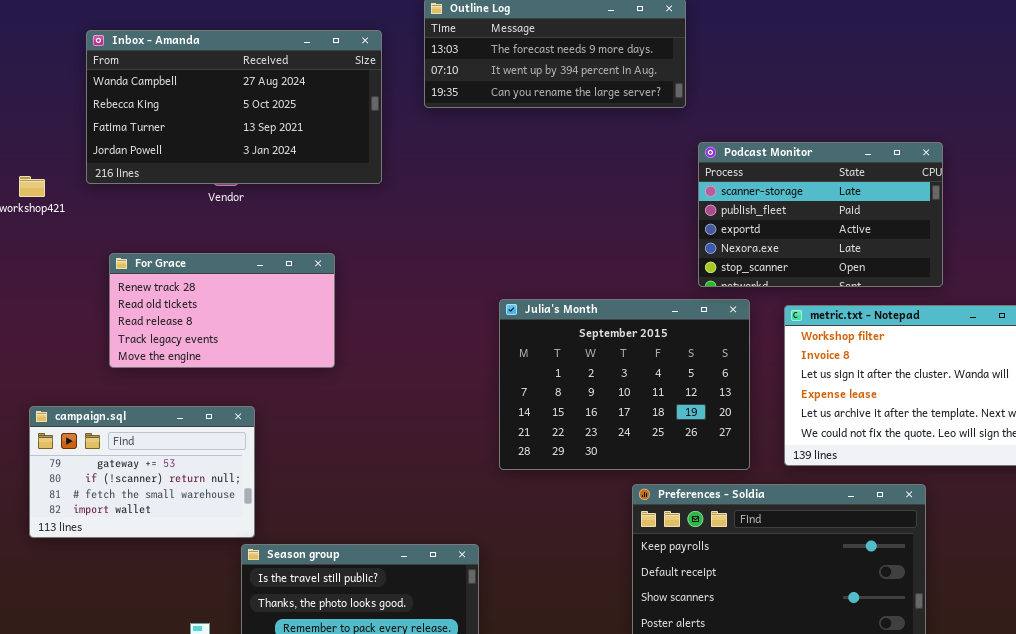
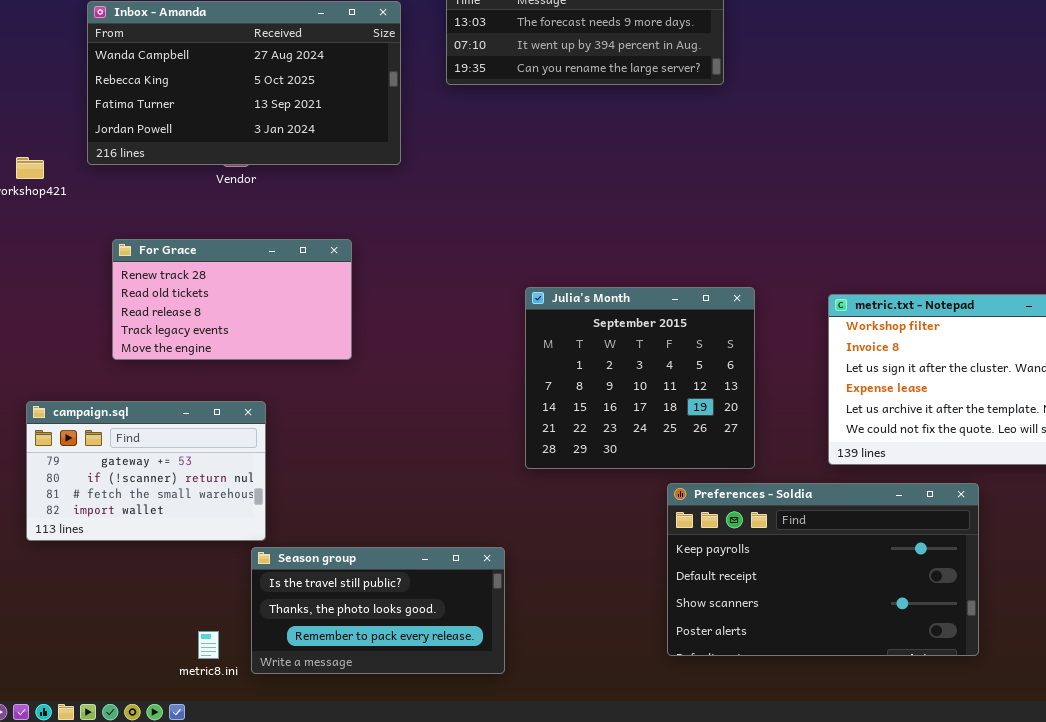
Podcast Monitor: [698,142,943,287] -> none, closed
Julia's Month: [499,299,750,470] -> [525,287,755,469], resized

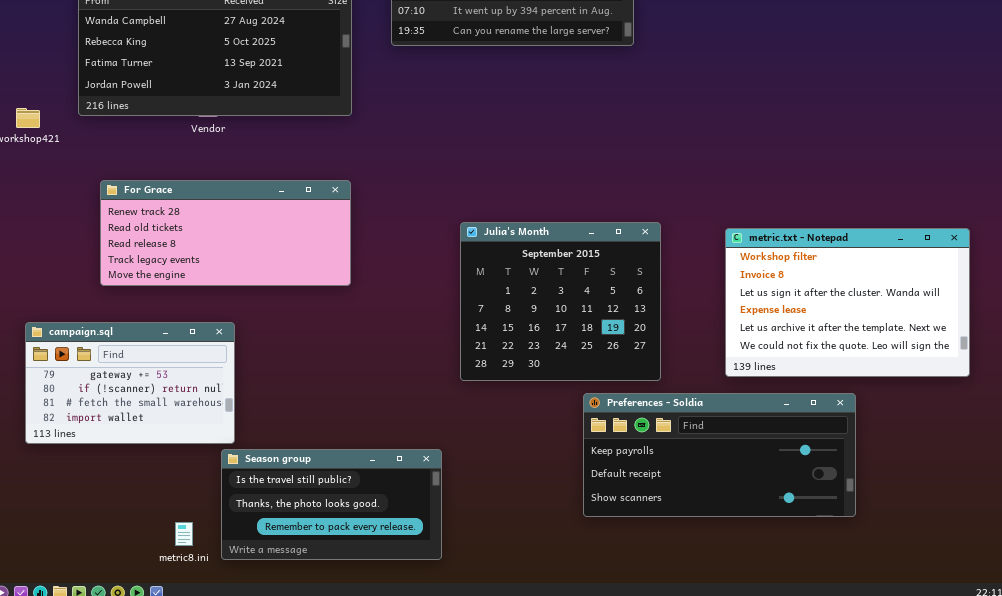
For Grace: [112,239,352,360] -> [100,180,351,286], resized
Preferences - Soldia: [667,483,979,656] -> [583,393,856,517], resized

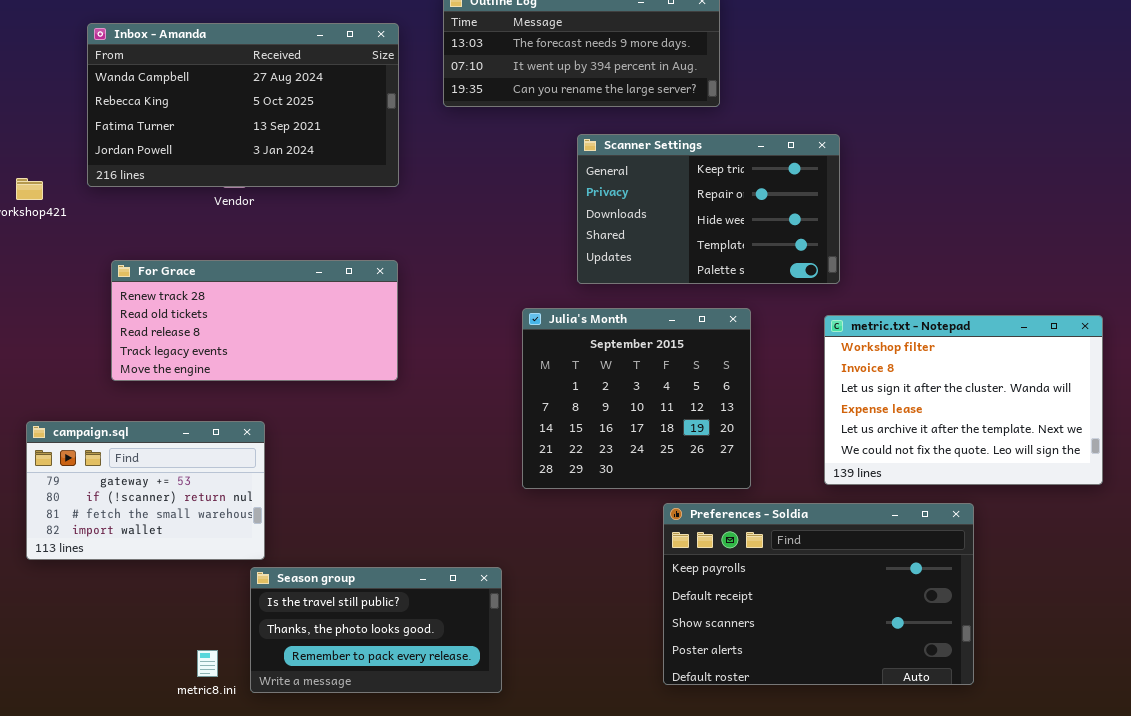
Scanner Settings: none -> [577,134,840,284], opened
Preferences - Soldia: [583,393,856,517] -> [663,503,974,685], resized

